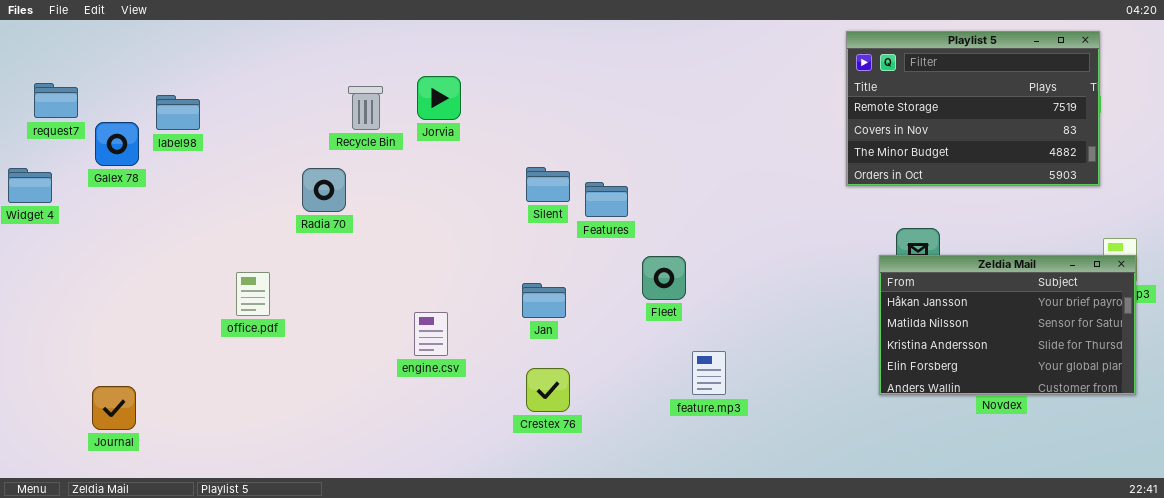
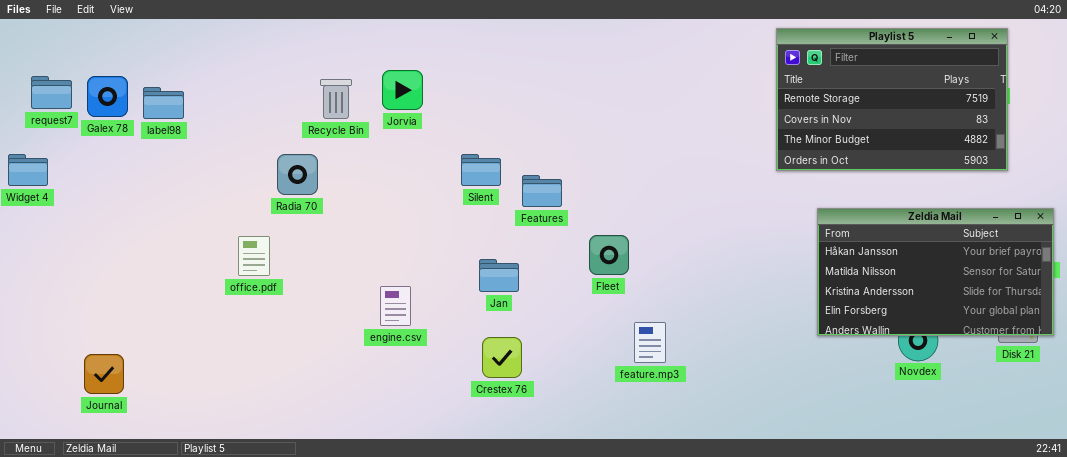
Galex 78: [95,122,139,166] -> [87,76,128,117], moved
Silent: [526,167,570,202] -> [461,154,501,186], moved
Features: [585,182,628,217] -> [522,175,562,207], moved
Zeldia Mail: [879,255,1136,395] -> [817,208,1054,336], moved
office.pdf: [236,272,270,316] -> [238,236,270,276], moved

